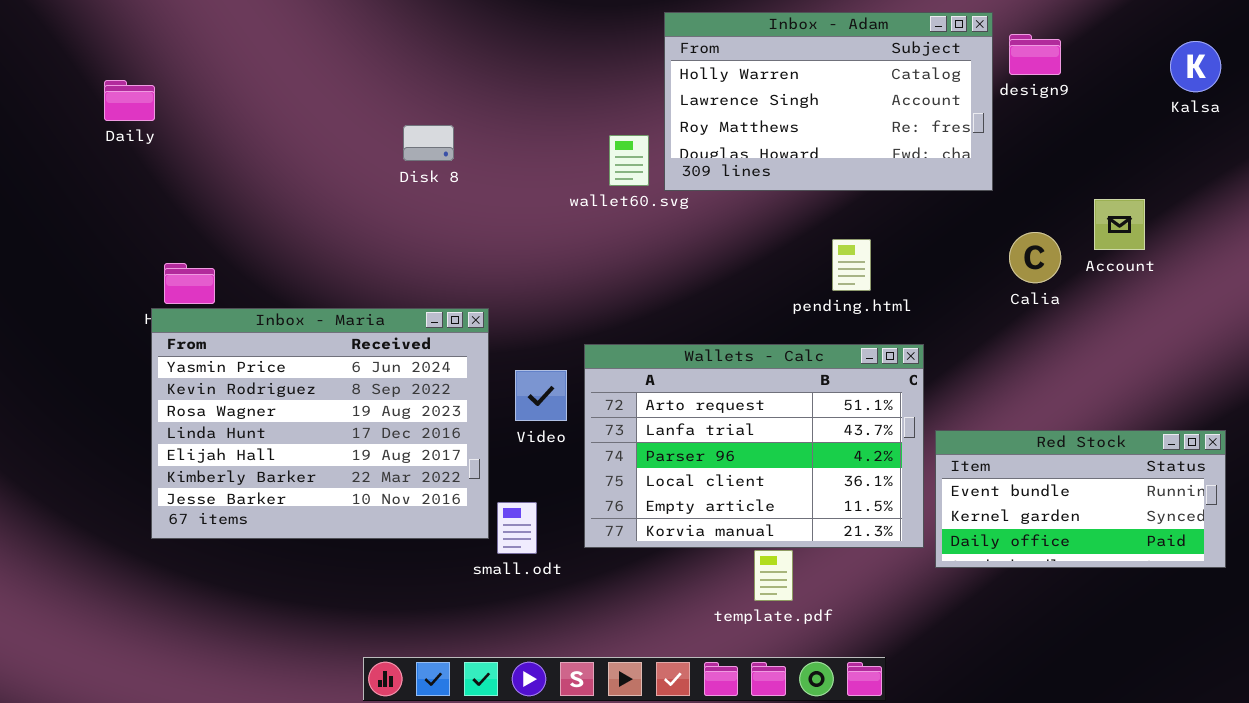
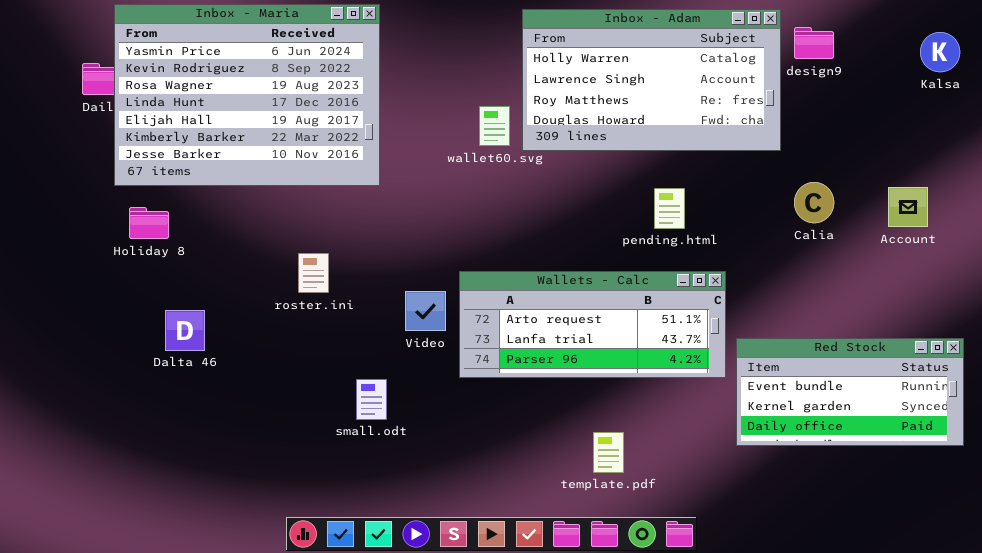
Account: [1094,199,1145,250] -> [888,187,928,227], moved
Inbox - Maria: [151,308,489,539] -> [114,4,380,186], moved
Wallets - Calc: [584,344,924,548] -> [459,271,726,378], resized
small.odt: [497,502,537,554] -> [356,379,387,420], moved

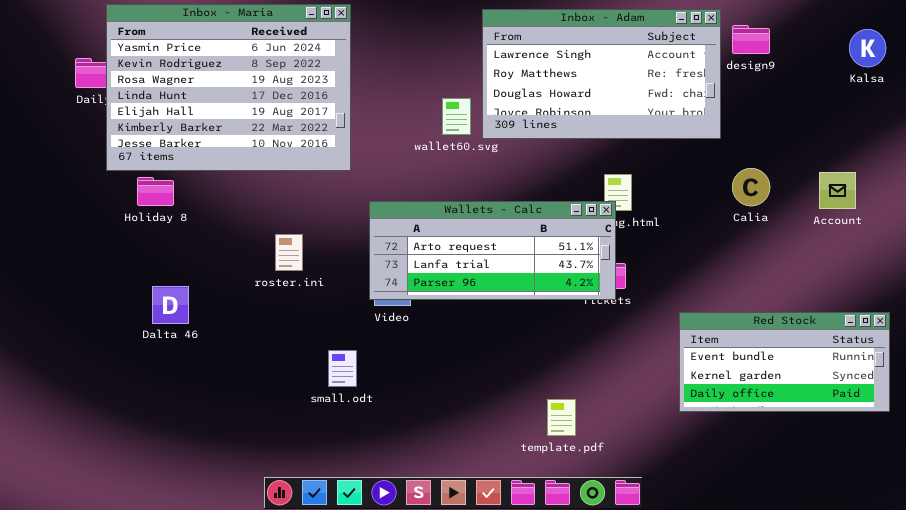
Inbox - Adam: [522,9,781,151] -> [482,9,721,139], scrolled down 1 row
Holiday 8: [129,207,169,239] -> [137,177,174,206], moved
Wallets - Calc: [459,271,726,378] -> [369,201,616,300], moved

